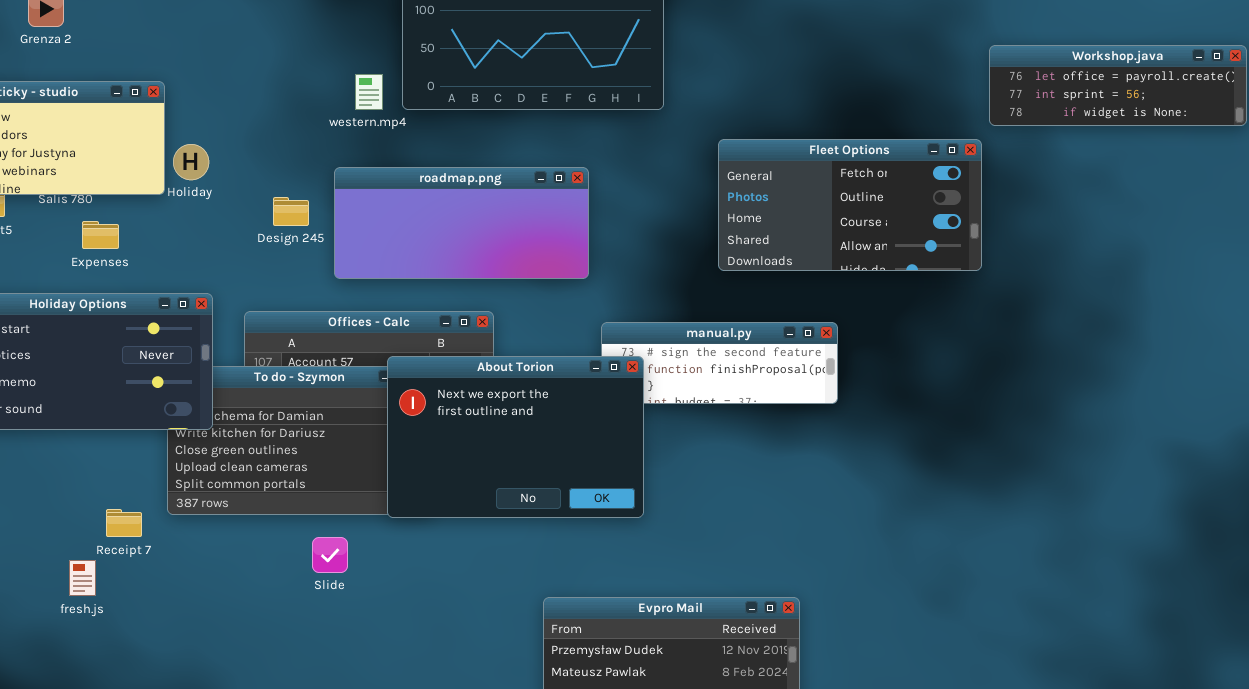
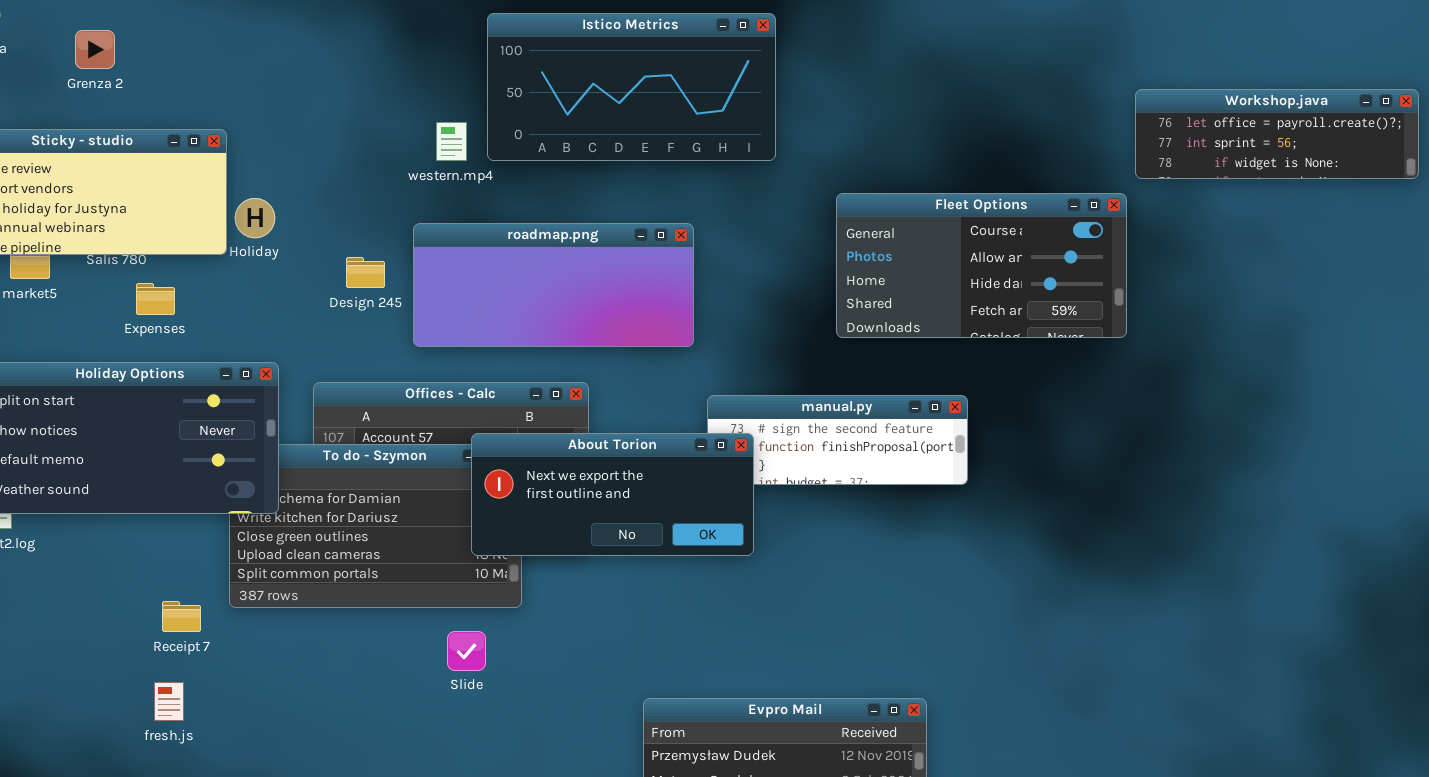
Fleet Options: [718,139,982,271] -> [836,193,1127,338], scrolled down 2 rows
About Torion: [387,356,644,518] -> [471,433,754,556], resized
Slide: [312,537,348,573] -> [447,631,486,671], moved
fresh.js: [69,560,96,596] -> [154,682,184,721], moved

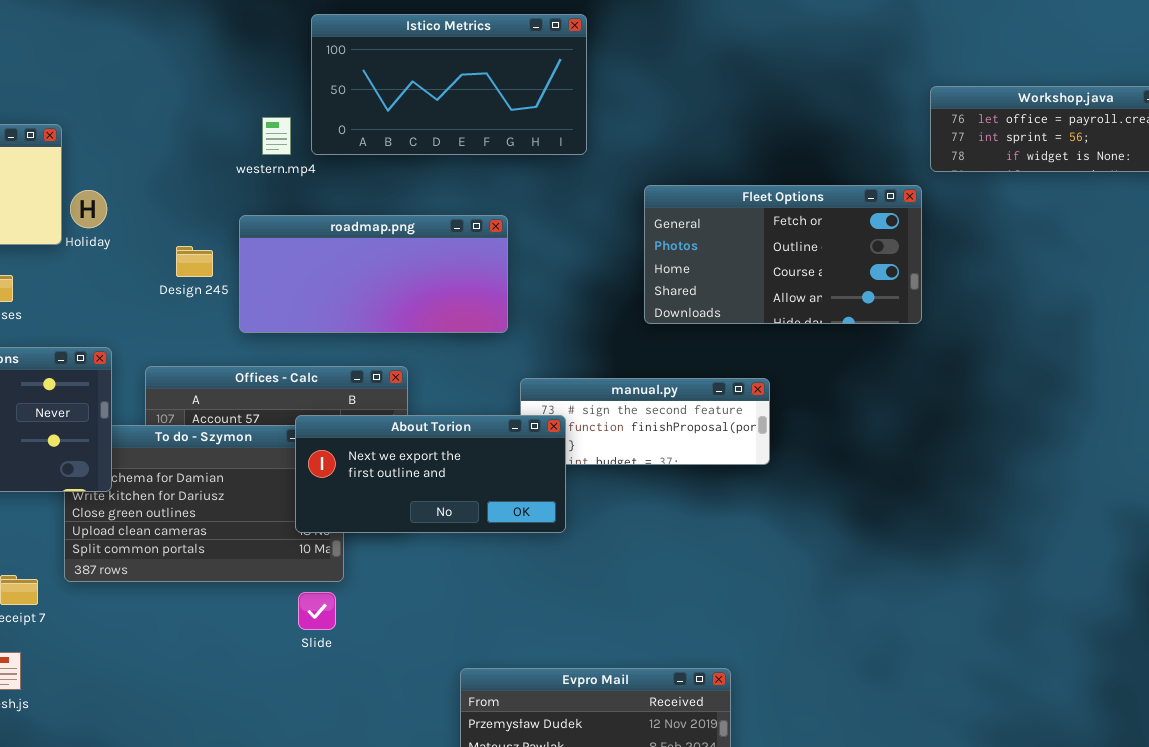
Fleet Options: [836,193,1127,338] -> [644,185,922,324], scrolled up 2 rows
Slide: [447,631,486,671] -> [298,592,336,630], moved

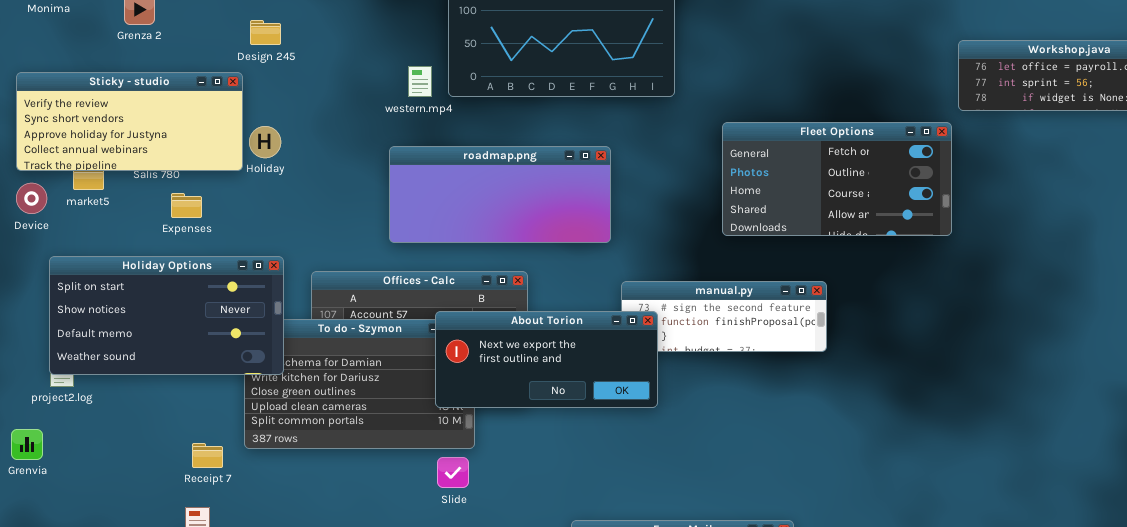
Design 245: [176,246,213,277] -> [250,20,281,45], moved

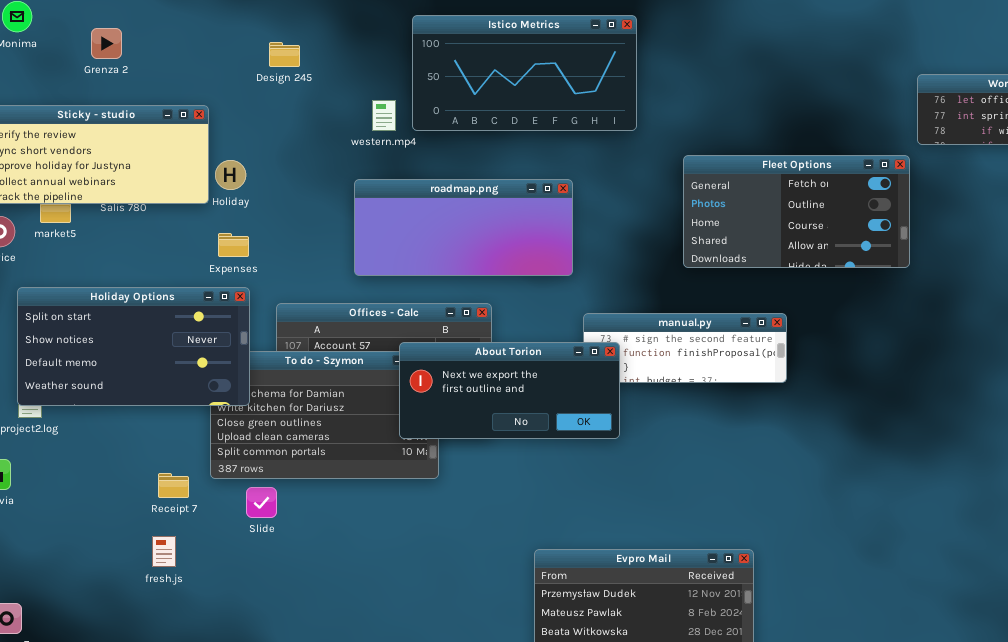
Design 245: [250,20,281,45] -> [269,42,300,67], moved
Expenses: [171,193,202,218] -> [218,233,249,257], moved
Slide: [437,457,469,488] -> [246,487,277,518], moved

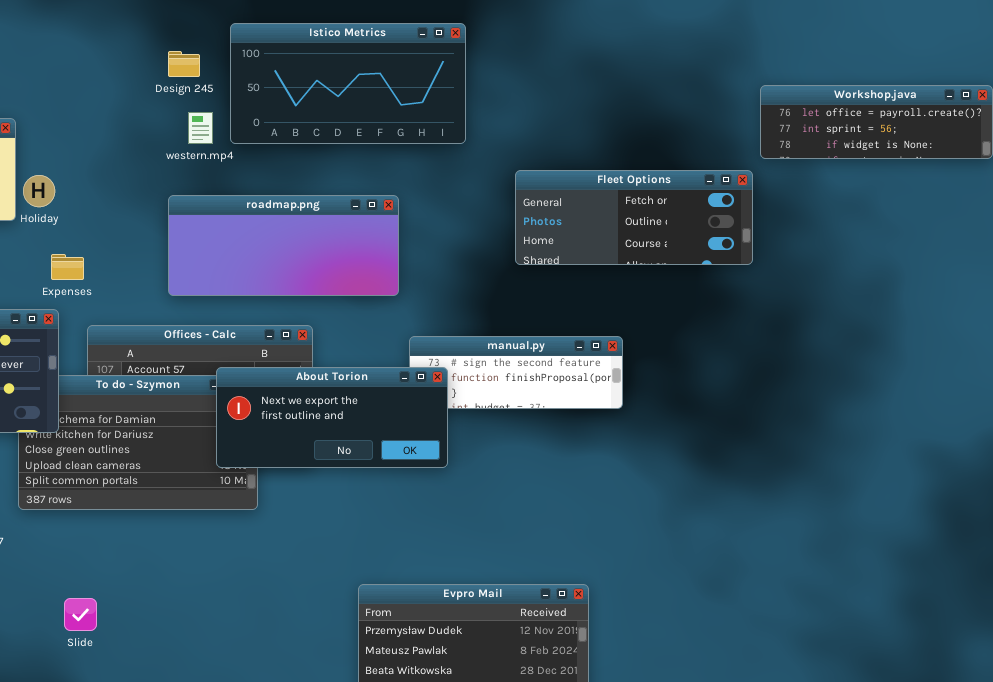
Design 245: [269,42,300,67] -> [168,51,200,77], moved
Fleet Options: [683,155,910,268] -> [515,170,753,265], resized
Expenses: [218,233,249,257] -> [51,254,84,280], moved
Slide: [246,487,277,518] -> [64,598,97,631], moved

